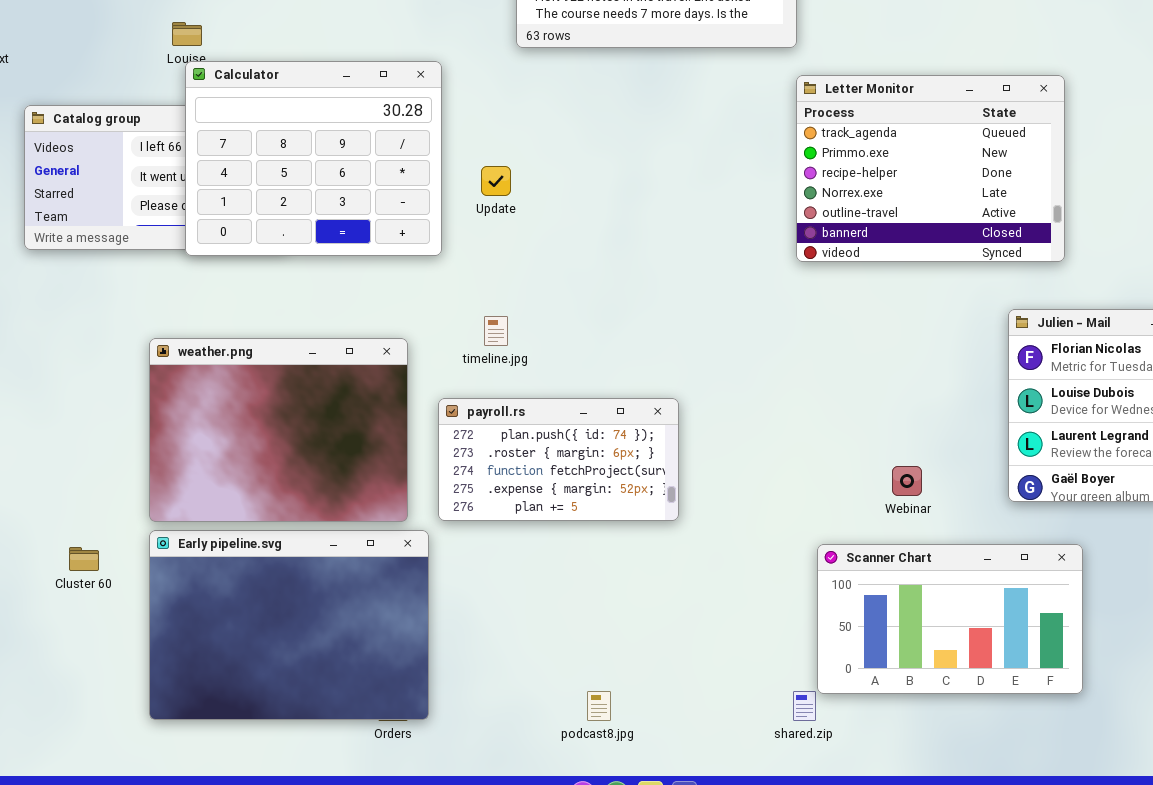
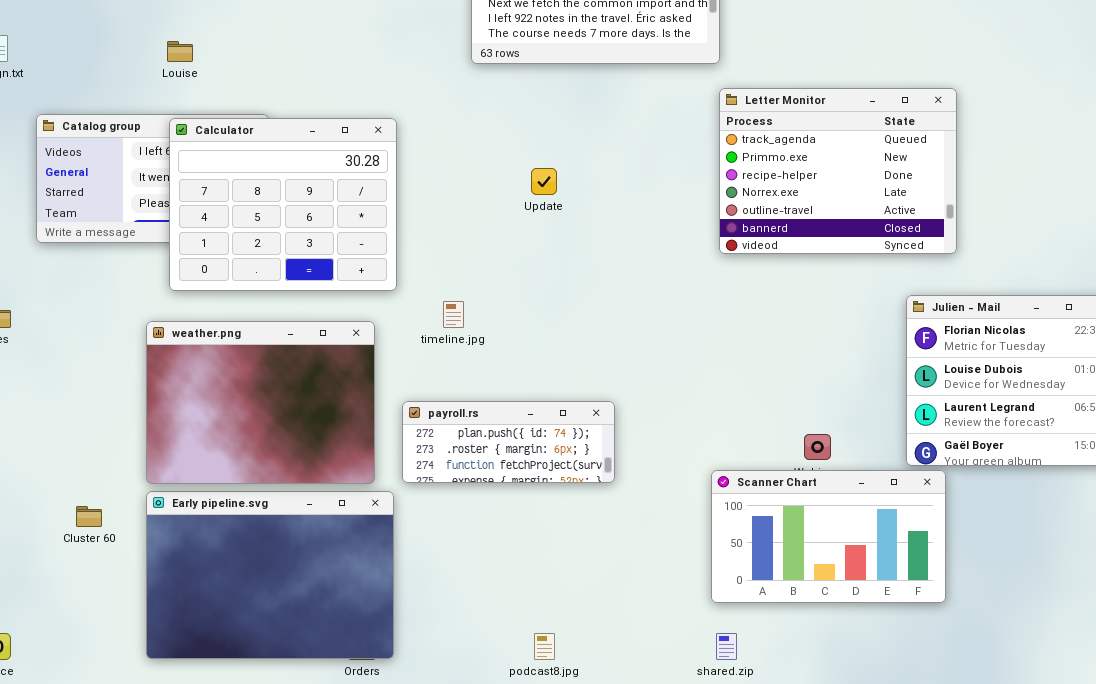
Calculator: [185,61,442,256] -> [169,118,397,291], moved
Update: [481,166,511,196] -> [531,168,557,195], moved
payroll.rs: [438,398,679,521] -> [402,401,615,483], resized
Scanner Chart: [817,544,1083,694] -> [711,470,946,603], moved

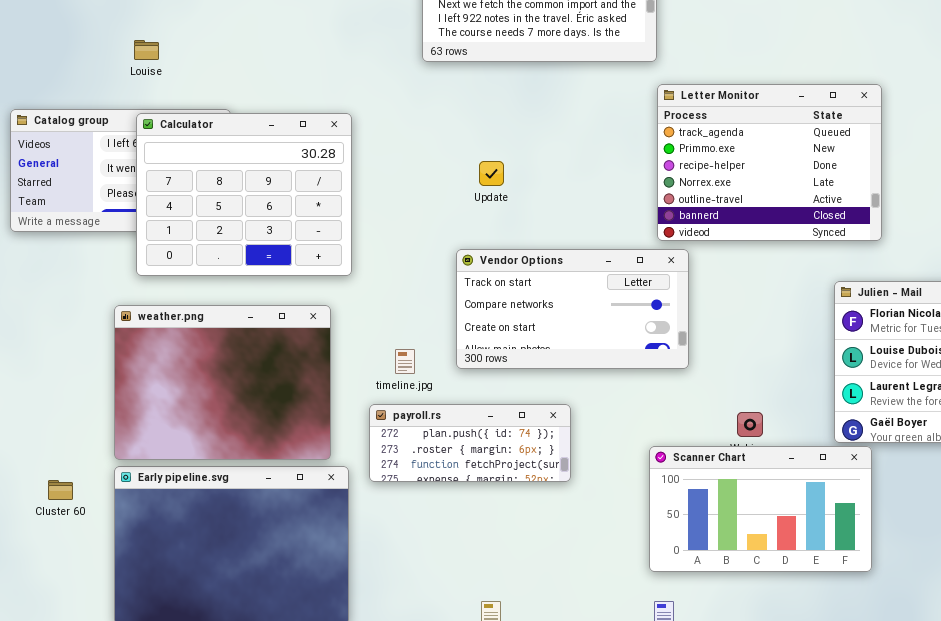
Vendor Options: none -> [456,249,689,369], opened
timeline.jpg: [443,301,464,328] -> [395,349,415,374], moved
payroll.rs: [402,401,615,483] -> [369,404,571,482], moved

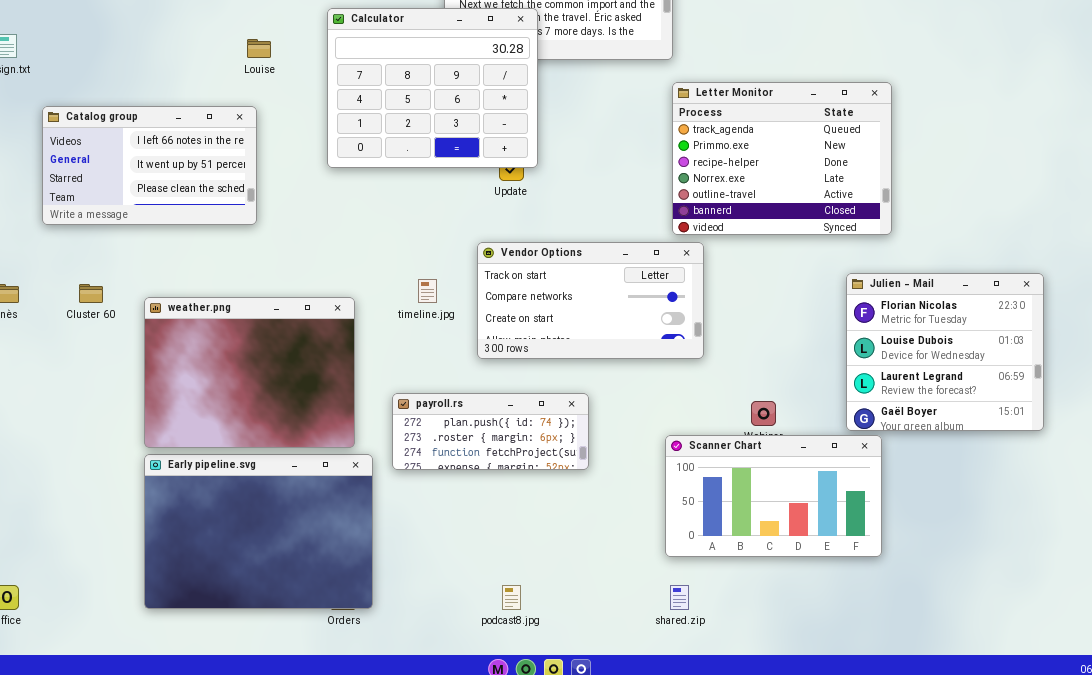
Louise: [134,40,159,60] -> [247,39,271,58], moved
Calculator: [136,113,352,276] -> [327,8,538,168], moved
timeline.jpg: [395,349,415,374] -> [418,279,437,303], moved
Cluster 60: [48,480,73,500] -> [79,284,103,303], moved

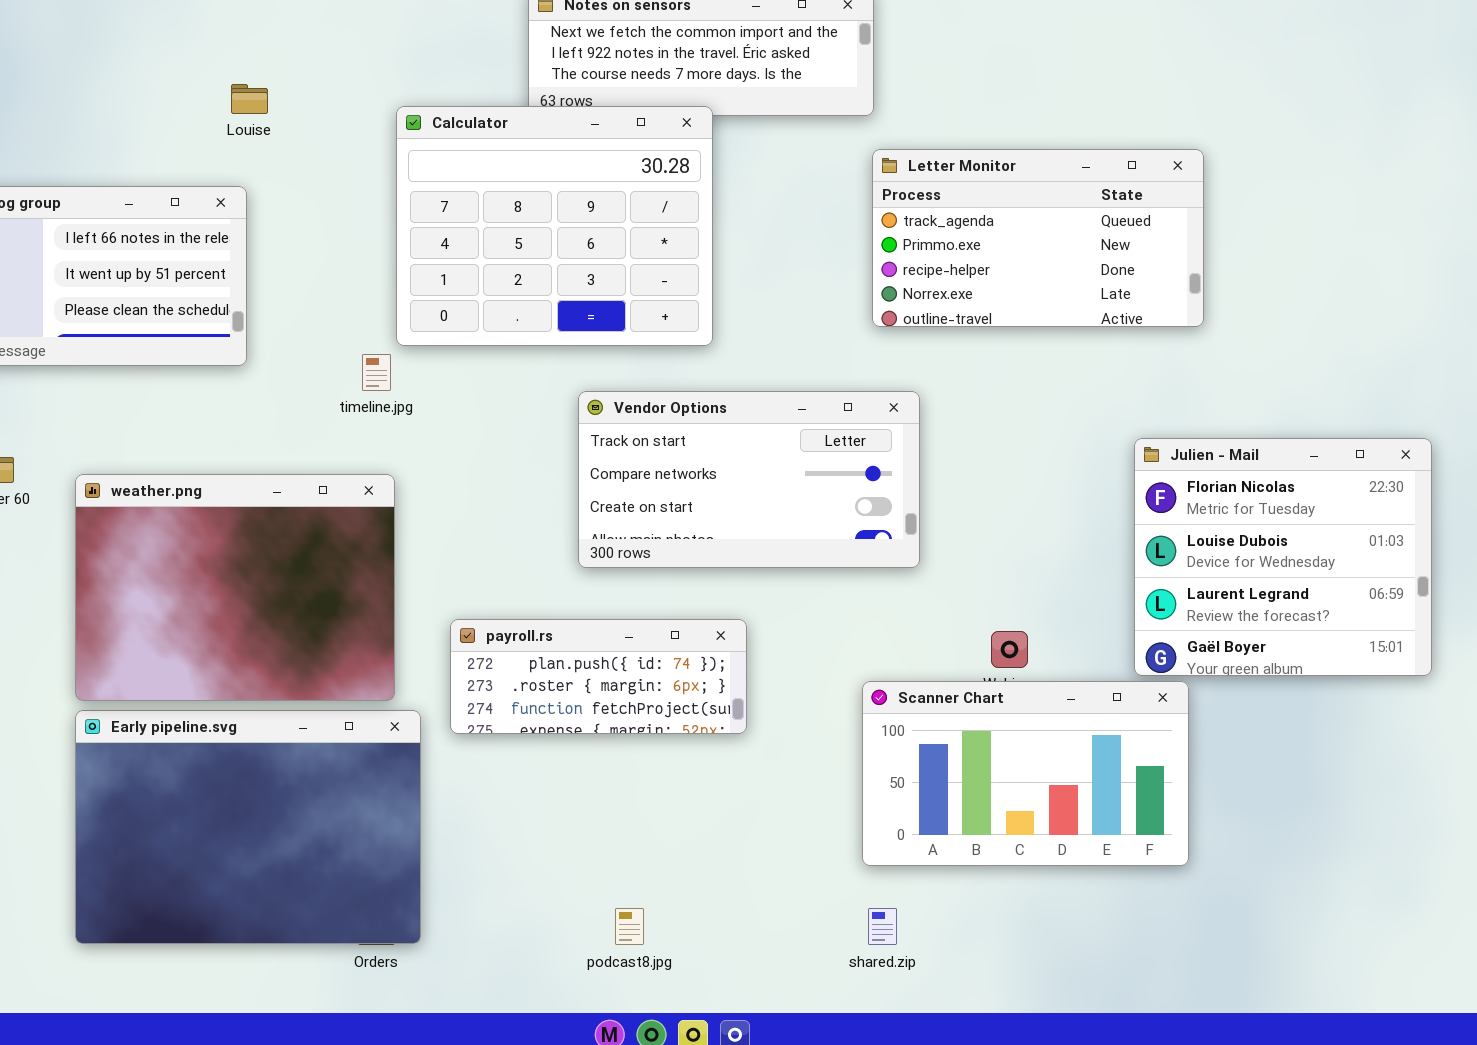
Calculator: [327,8,538,168] -> [396,106,713,346], moved
Letter Monitor: [672,82,892,235] -> [872,149,1204,327], resized
timeline.jpg: [418,279,437,303] -> [362,354,391,391], moved

